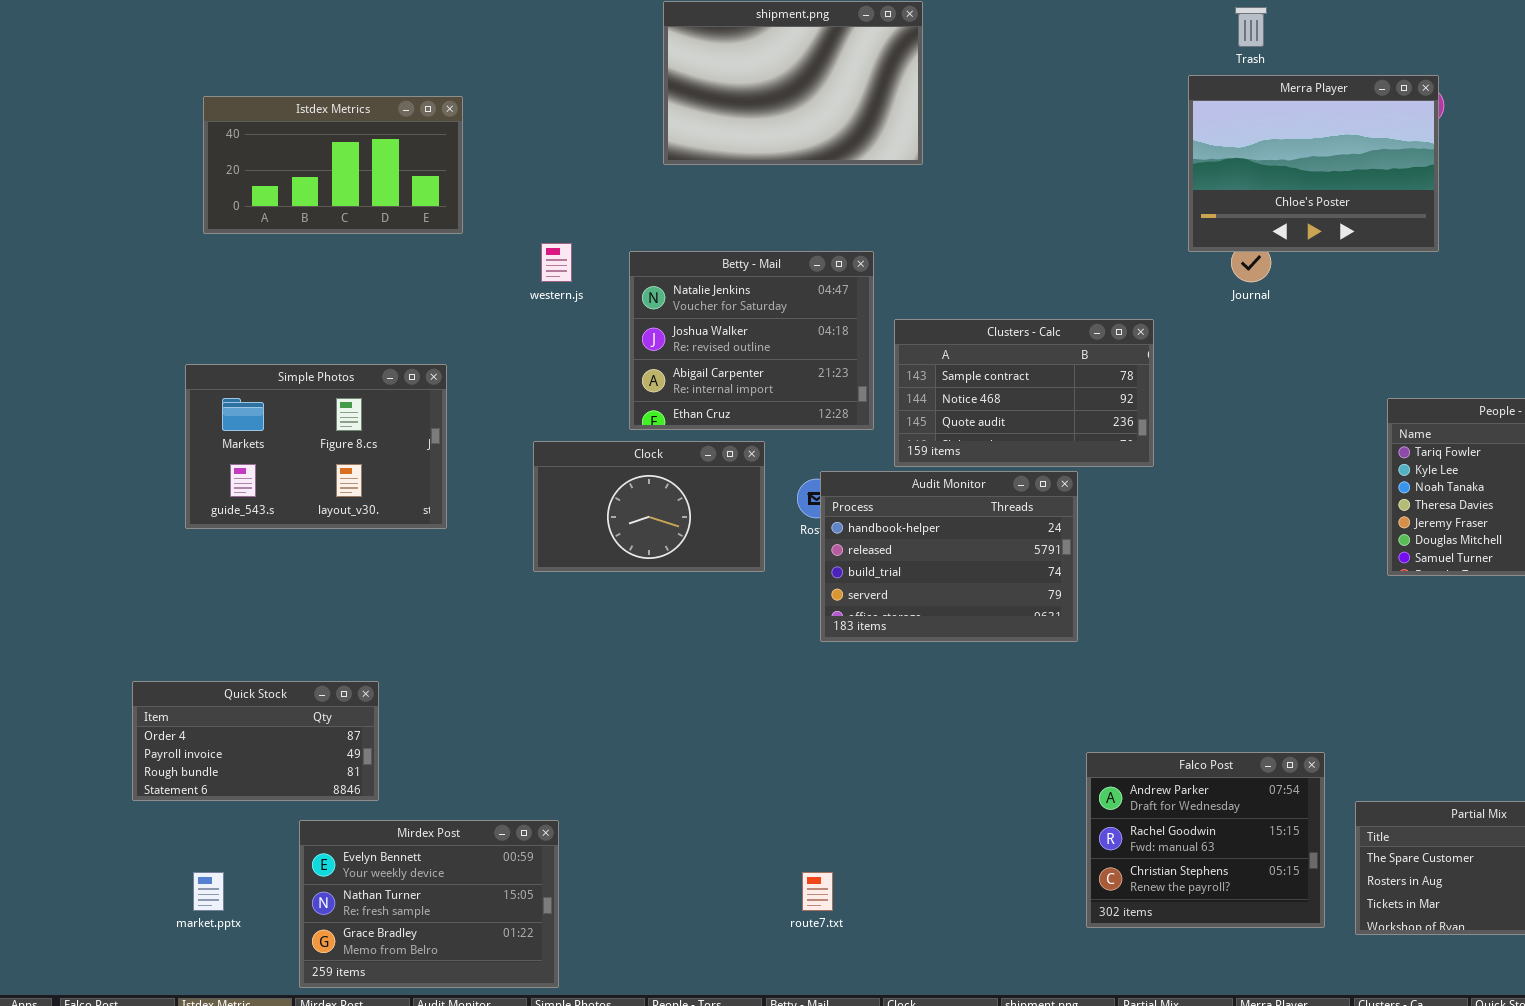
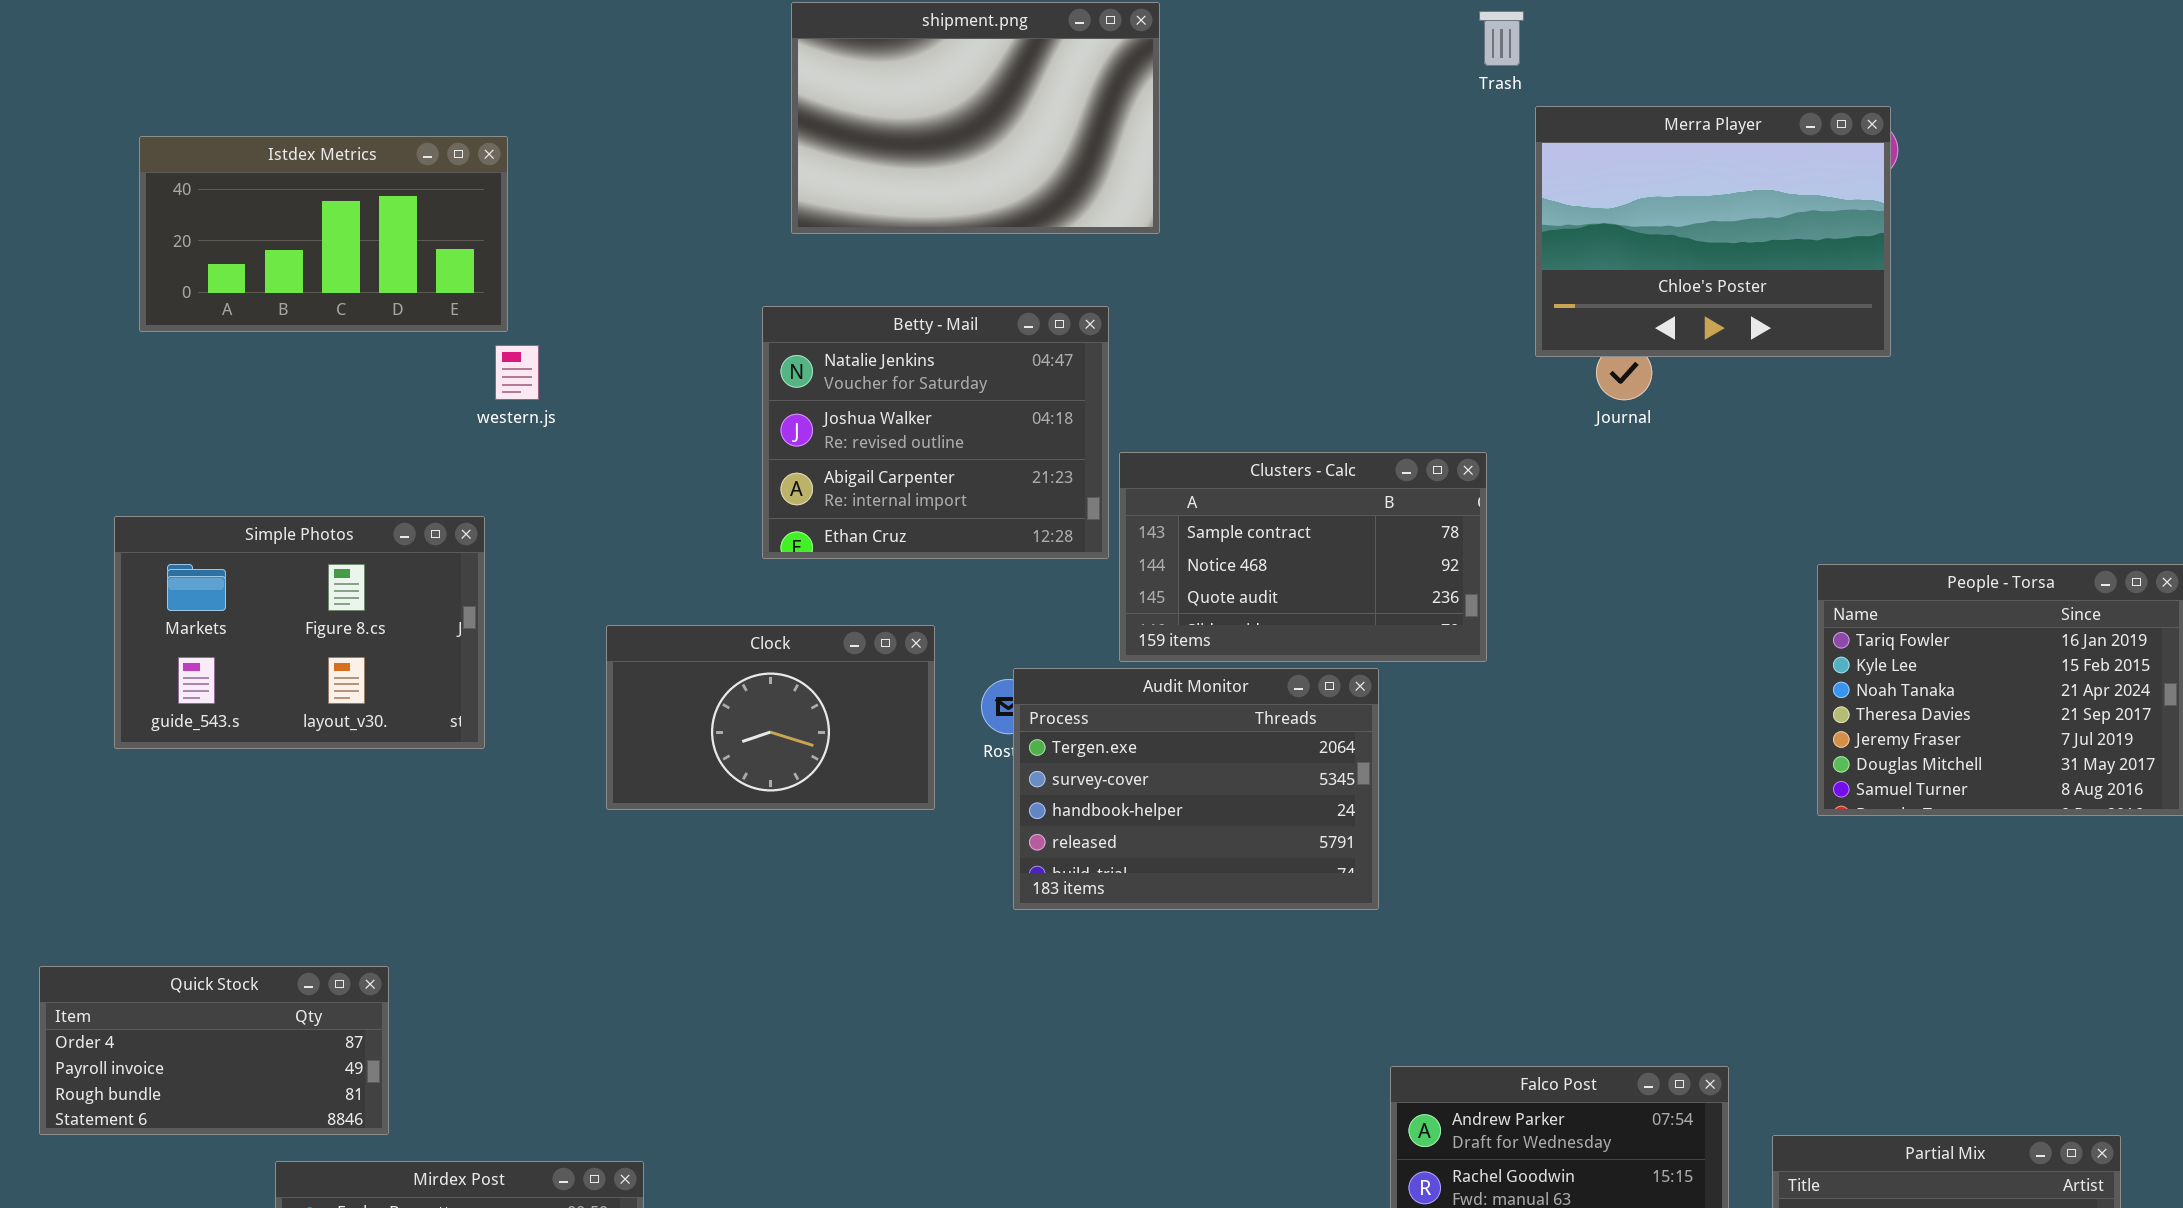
Trash: [1235,7,1267,47] -> [1479,11,1524,66], moved
western.js: [541,243,572,282] -> [495,345,539,400], moved
Betty - Mail: [629,251,874,430] -> [762,306,1109,559], moved
Audit Monitor: [820,471,1078,642] -> [1013,668,1379,910], scrolled up 2 rows

